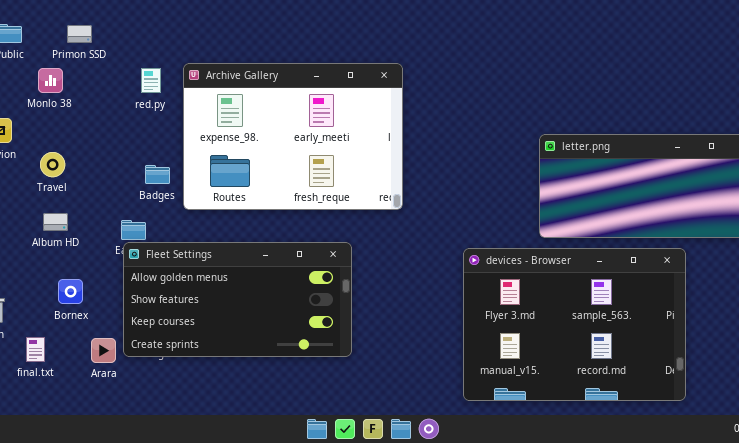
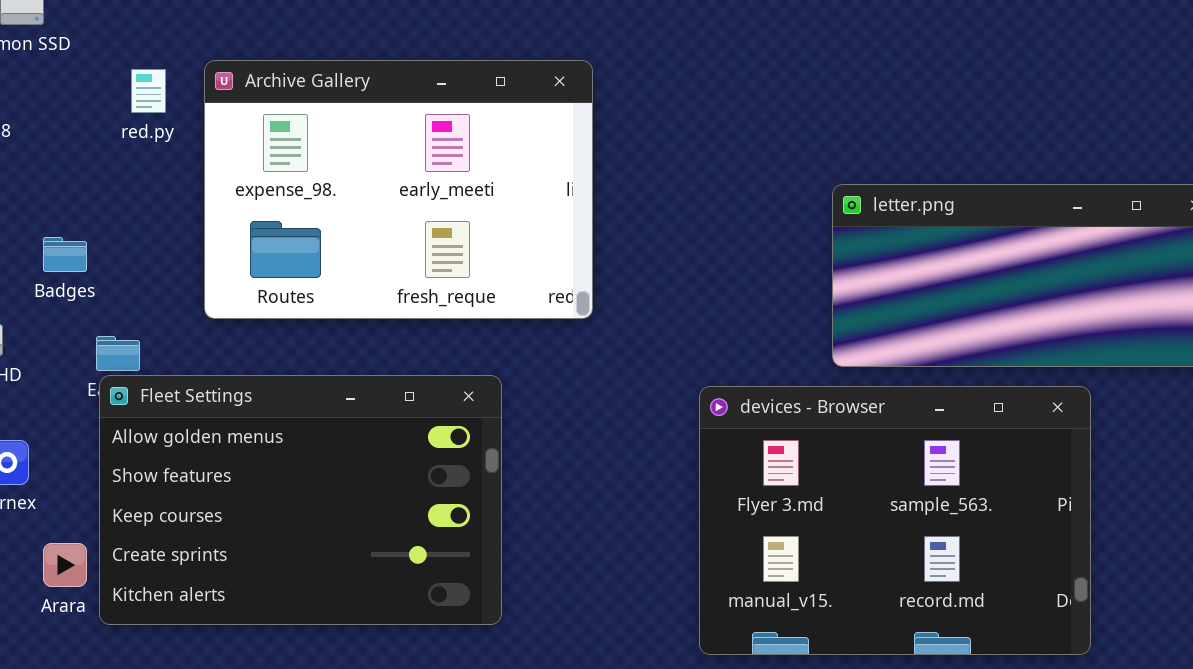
Badges: [145,165,170,184] -> [43,237,87,272], moved
Fleet Settings: [123,242,352,357] -> [99,375,502,625], resized

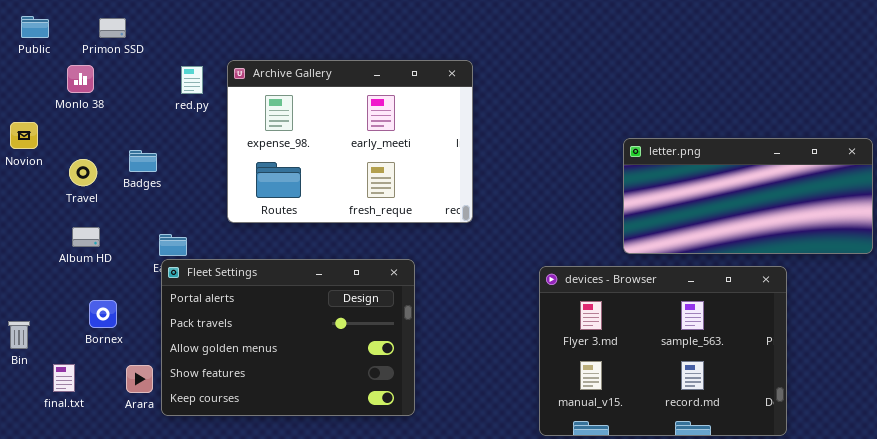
Badges: [43,237,87,272] -> [129,150,157,172], moved
Fleet Settings: [99,375,502,625] -> [161,259,415,416], scrolled up 2 rows

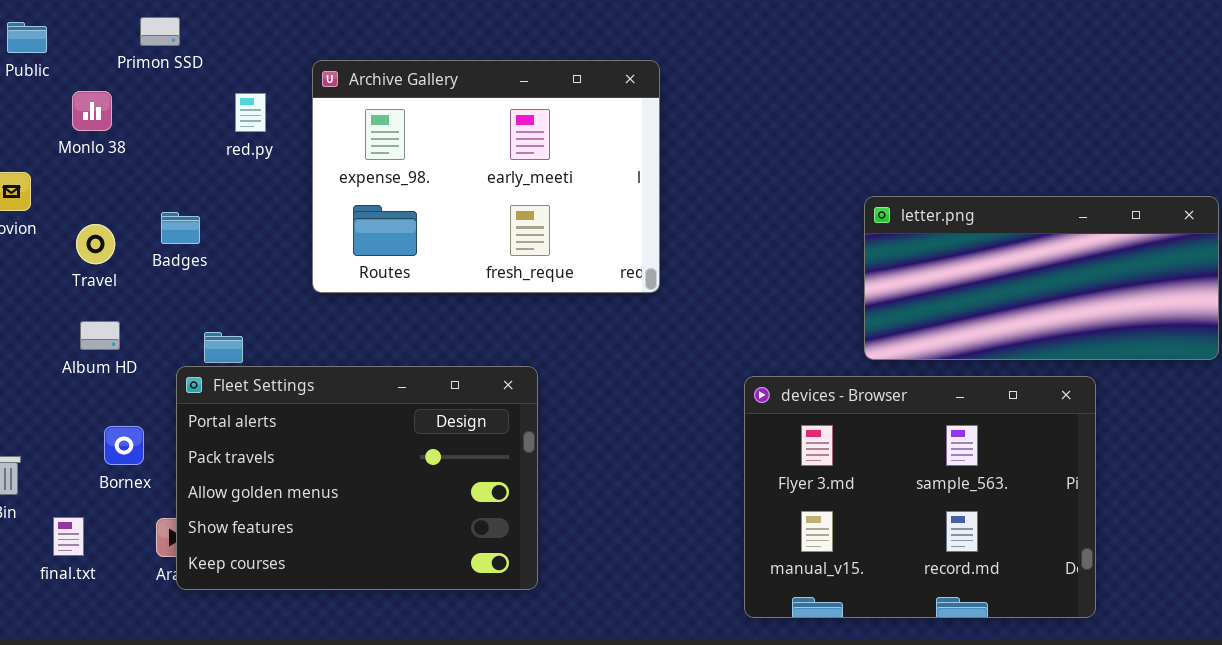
Primon SSD: [99,18,126,38] -> [140,17,180,46], moved
Archive Gallery: [227,60,473,223] -> [312,60,660,293], moved
Fleet Settings: [161,259,415,416] -> [176,366,538,590], moved

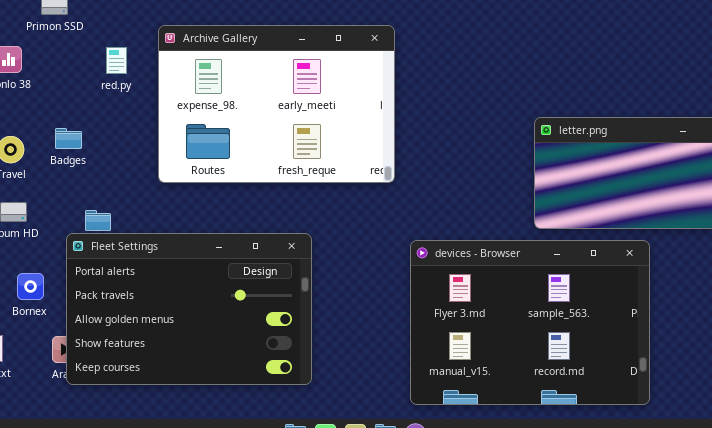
devices - Browser: [744,376,1096,618] -> [410,240,650,405], moved

